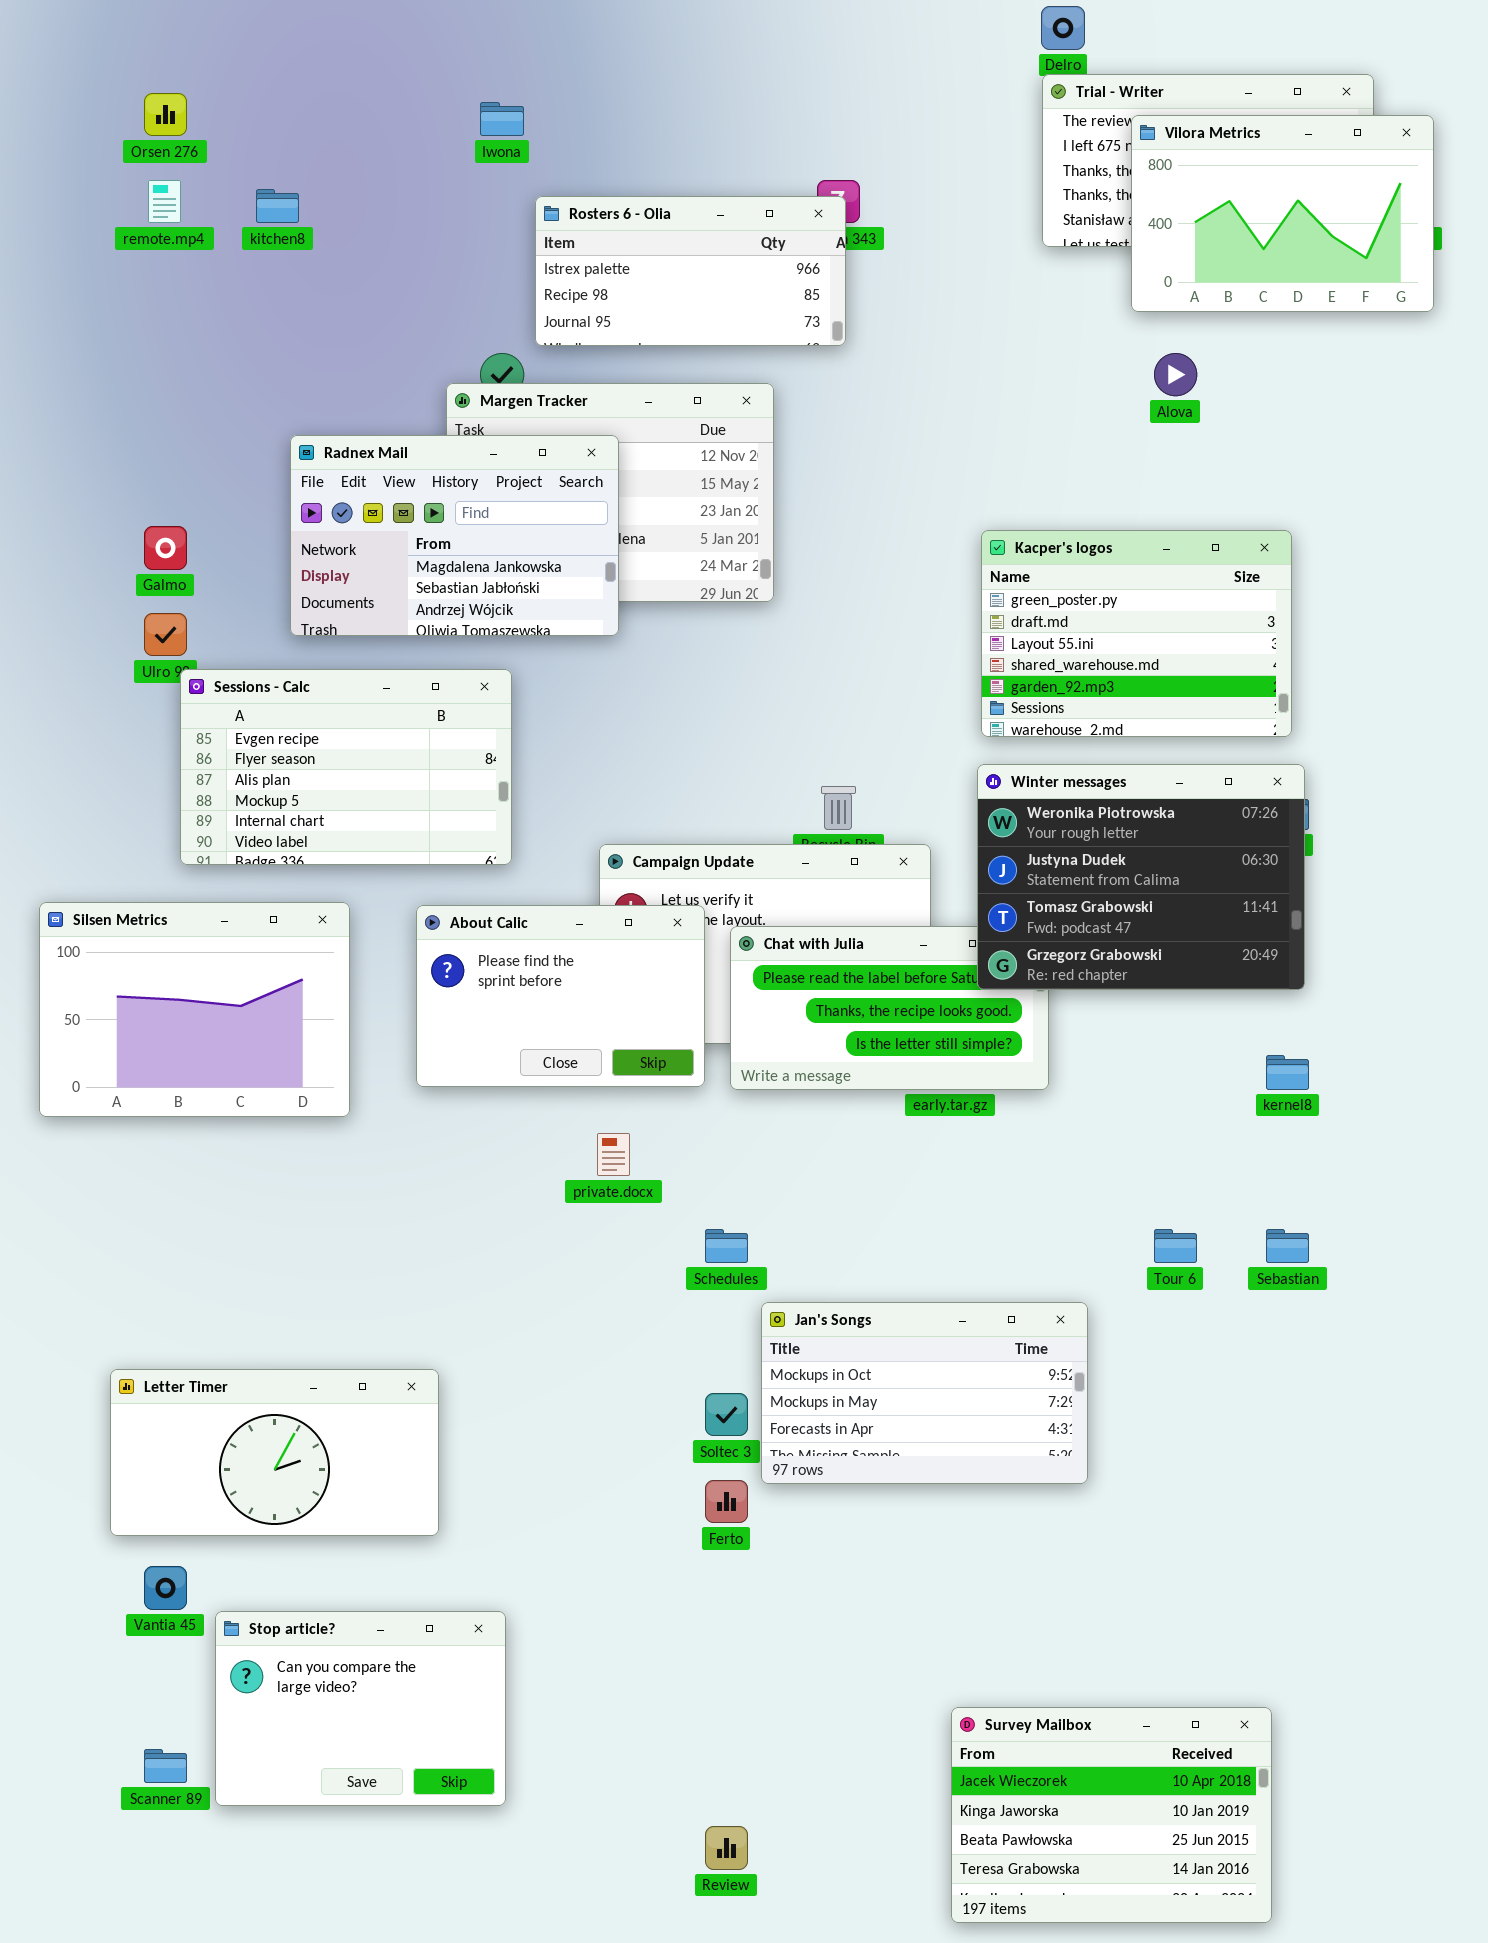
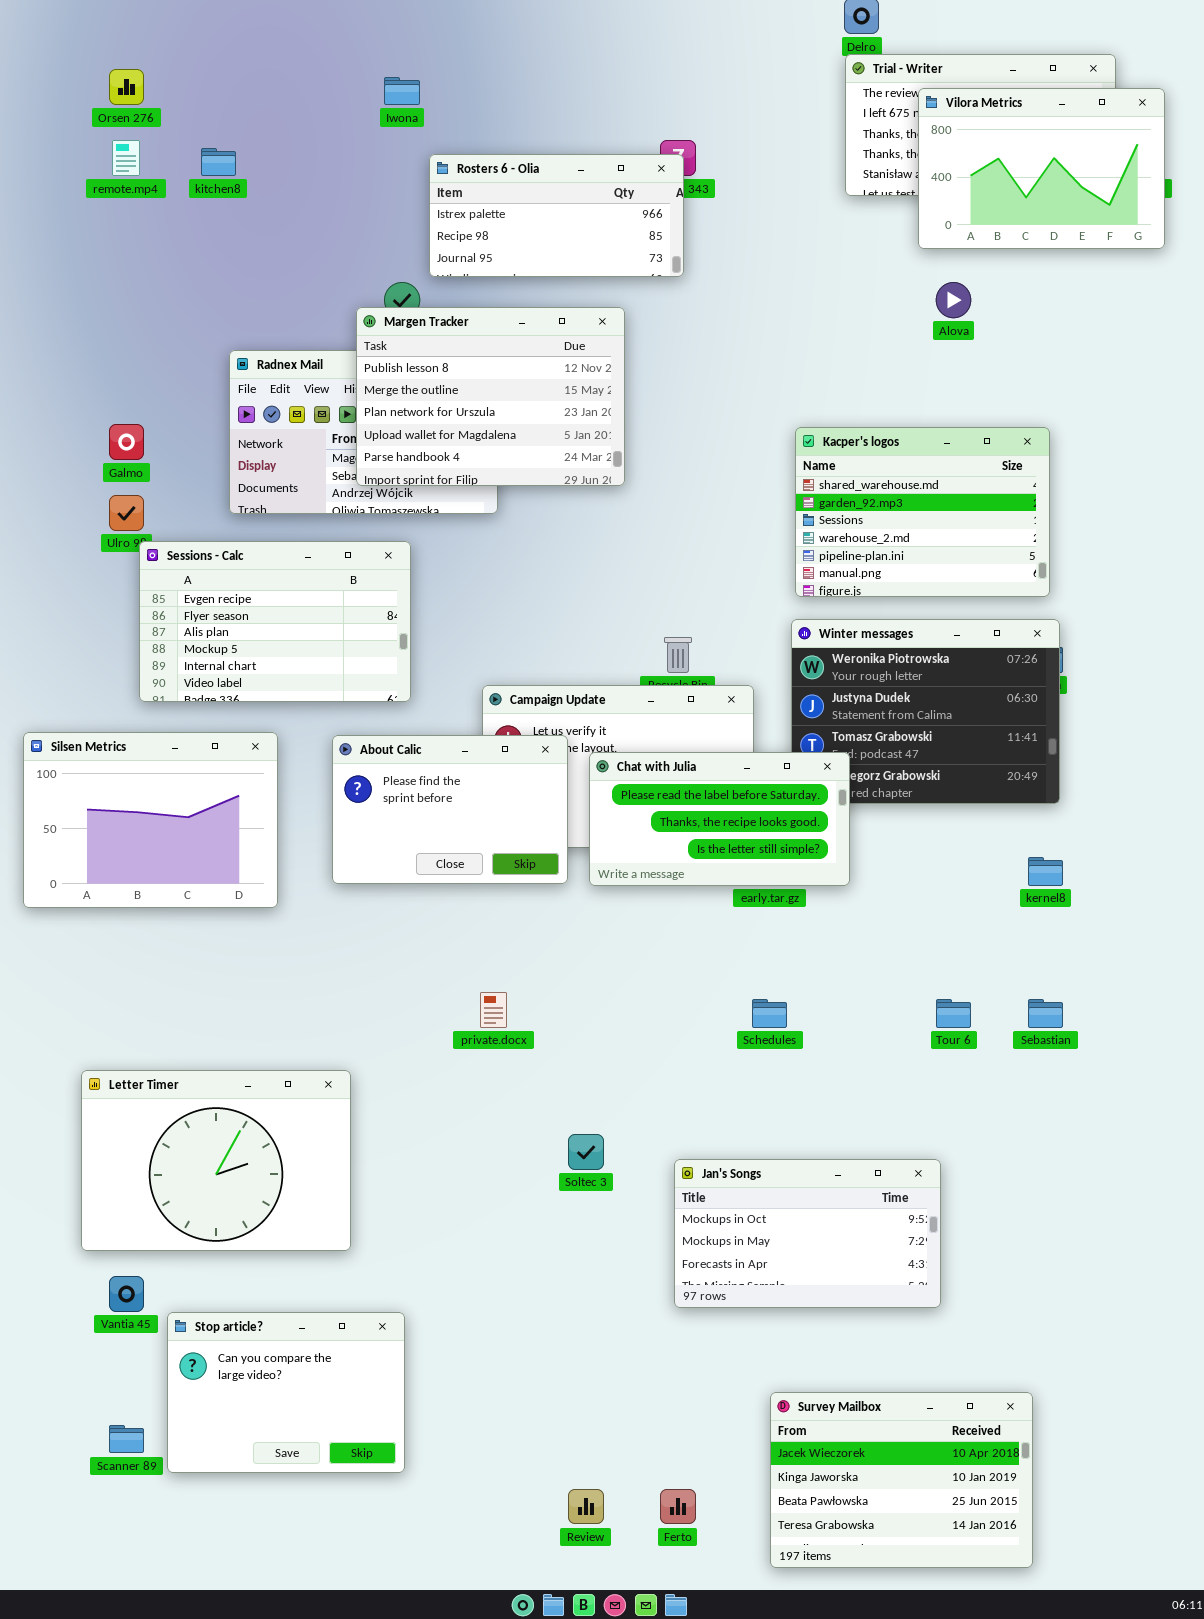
Margen Tracker: [446,383,774,602] -> [356,307,625,486], raised
Kacper's logos: [981,530,1292,737] -> [795,427,1050,597], scrolled down 3 rows
Chat with Julia: [730,926,1049,1090] -> [589,752,850,886], raised
private.docx: [597,1133,630,1176] -> [480,992,507,1028], moved
Schedules: [705,1229,748,1263] -> [752,999,787,1028], moved
Jan's Songs: [761,1302,1088,1484] -> [674,1159,941,1308], moved
Letter Timer: [110,1369,439,1536] -> [81,1070,351,1251], resized
Ferto: [705,1480,748,1523] -> [660,1489,696,1524], moved

